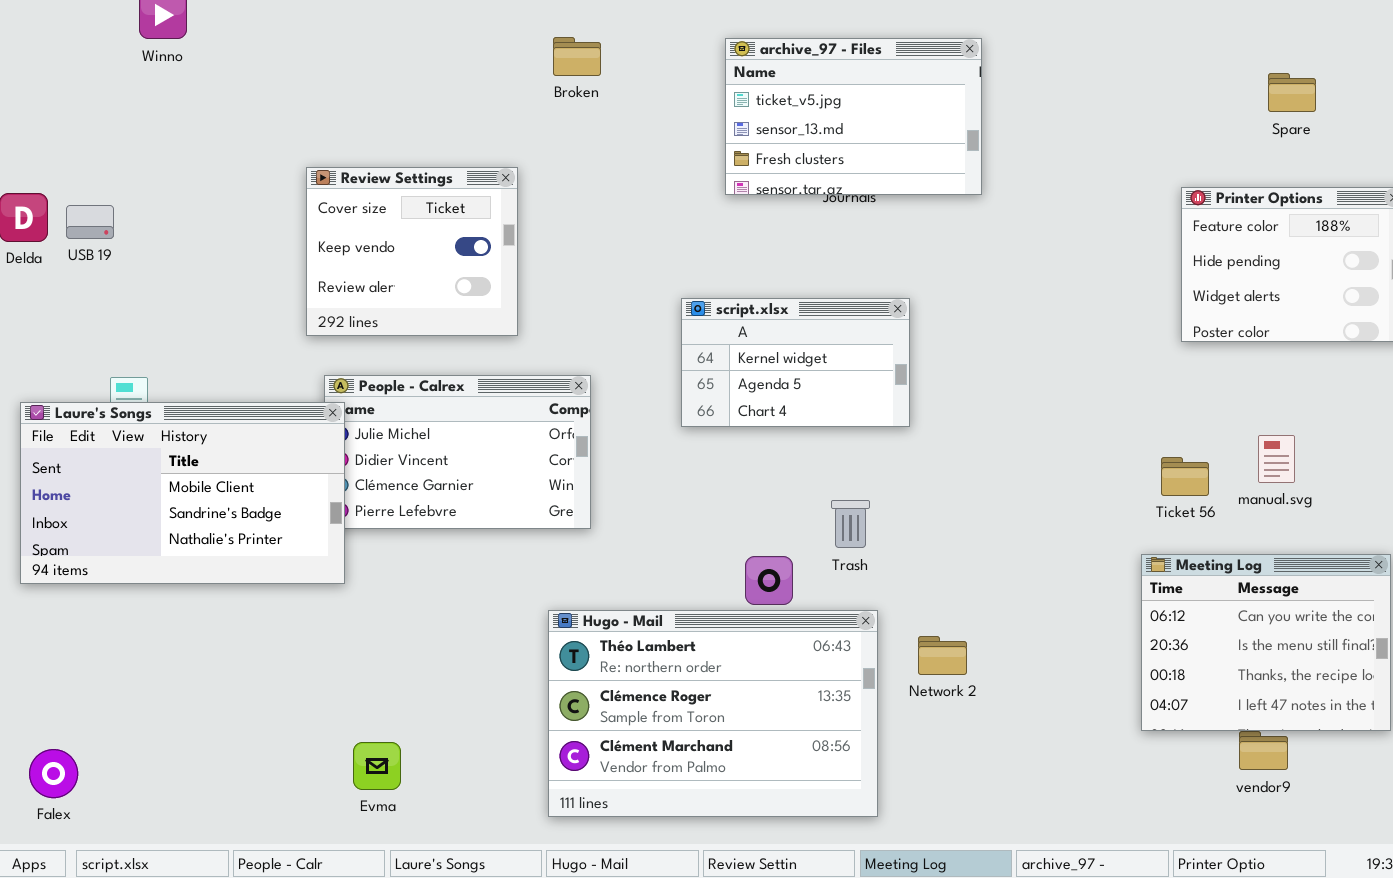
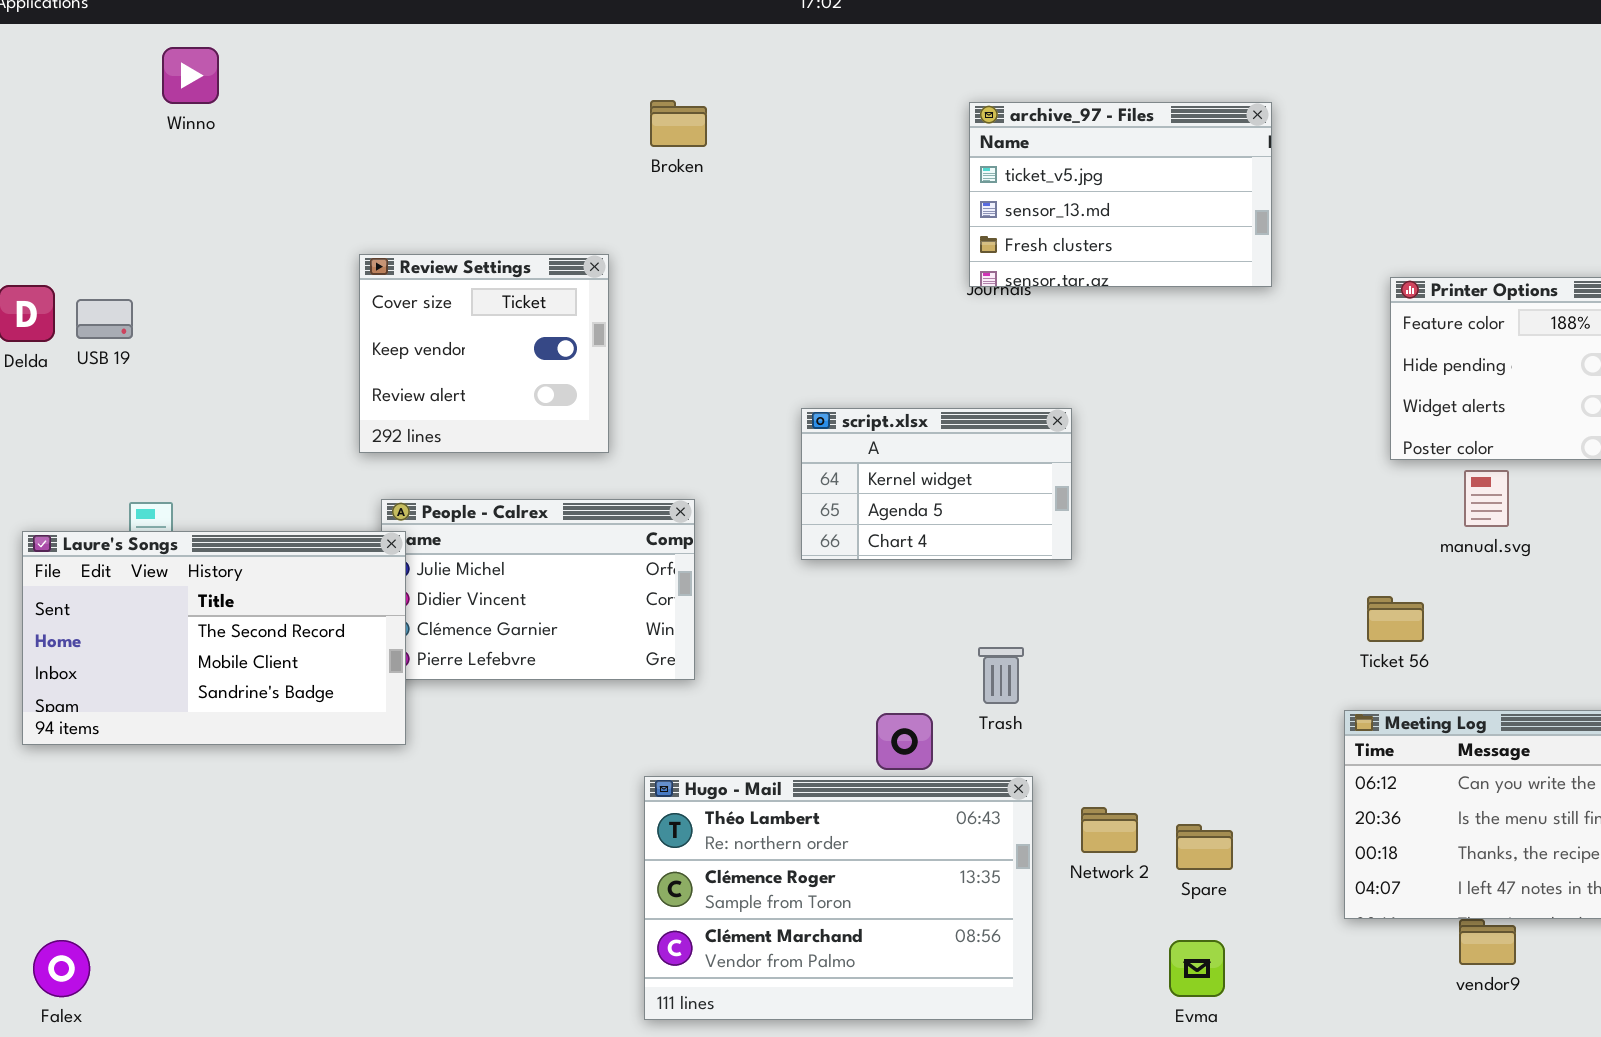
archive_97 - Files: [725,38,982,195] -> [969,102,1272,287], moved
Spare: [1268,73,1316,112] -> [1176,824,1233,870], moved
Laure's Songs: [20,402,345,584] -> [22,531,406,745], scrolled up 1 row
manual.svg: [1258,435,1295,483] -> [1464,470,1509,527], moved
Evma: [353,742,401,790] -> [1169,940,1225,997], moved

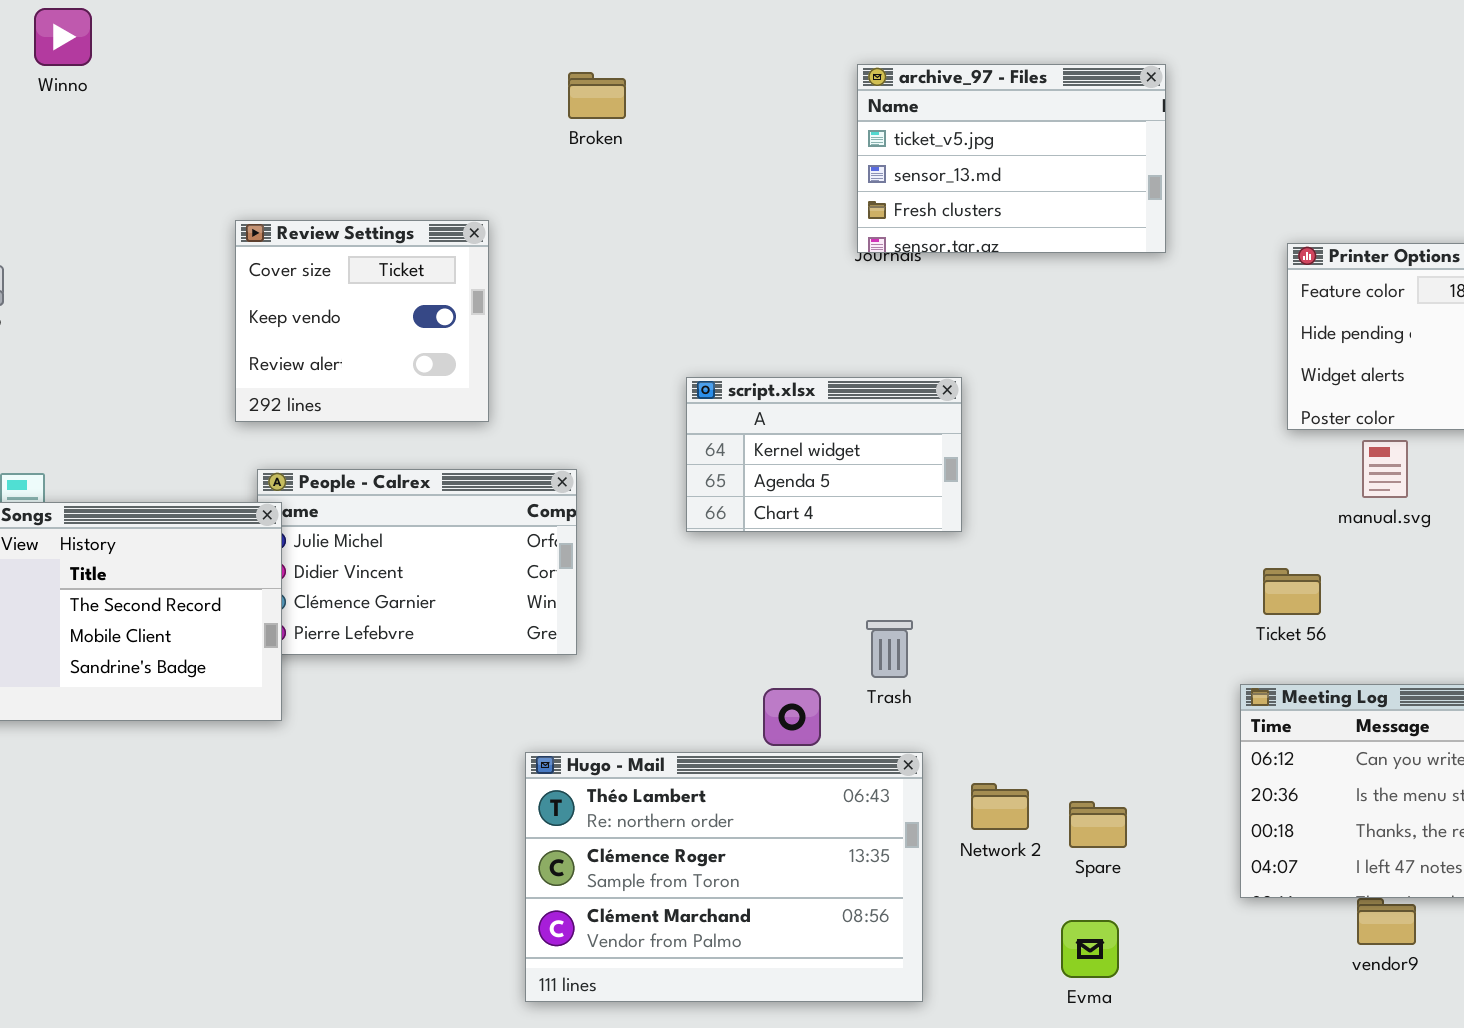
Broken: [650,100,707,147] -> [568,72,626,119], moved

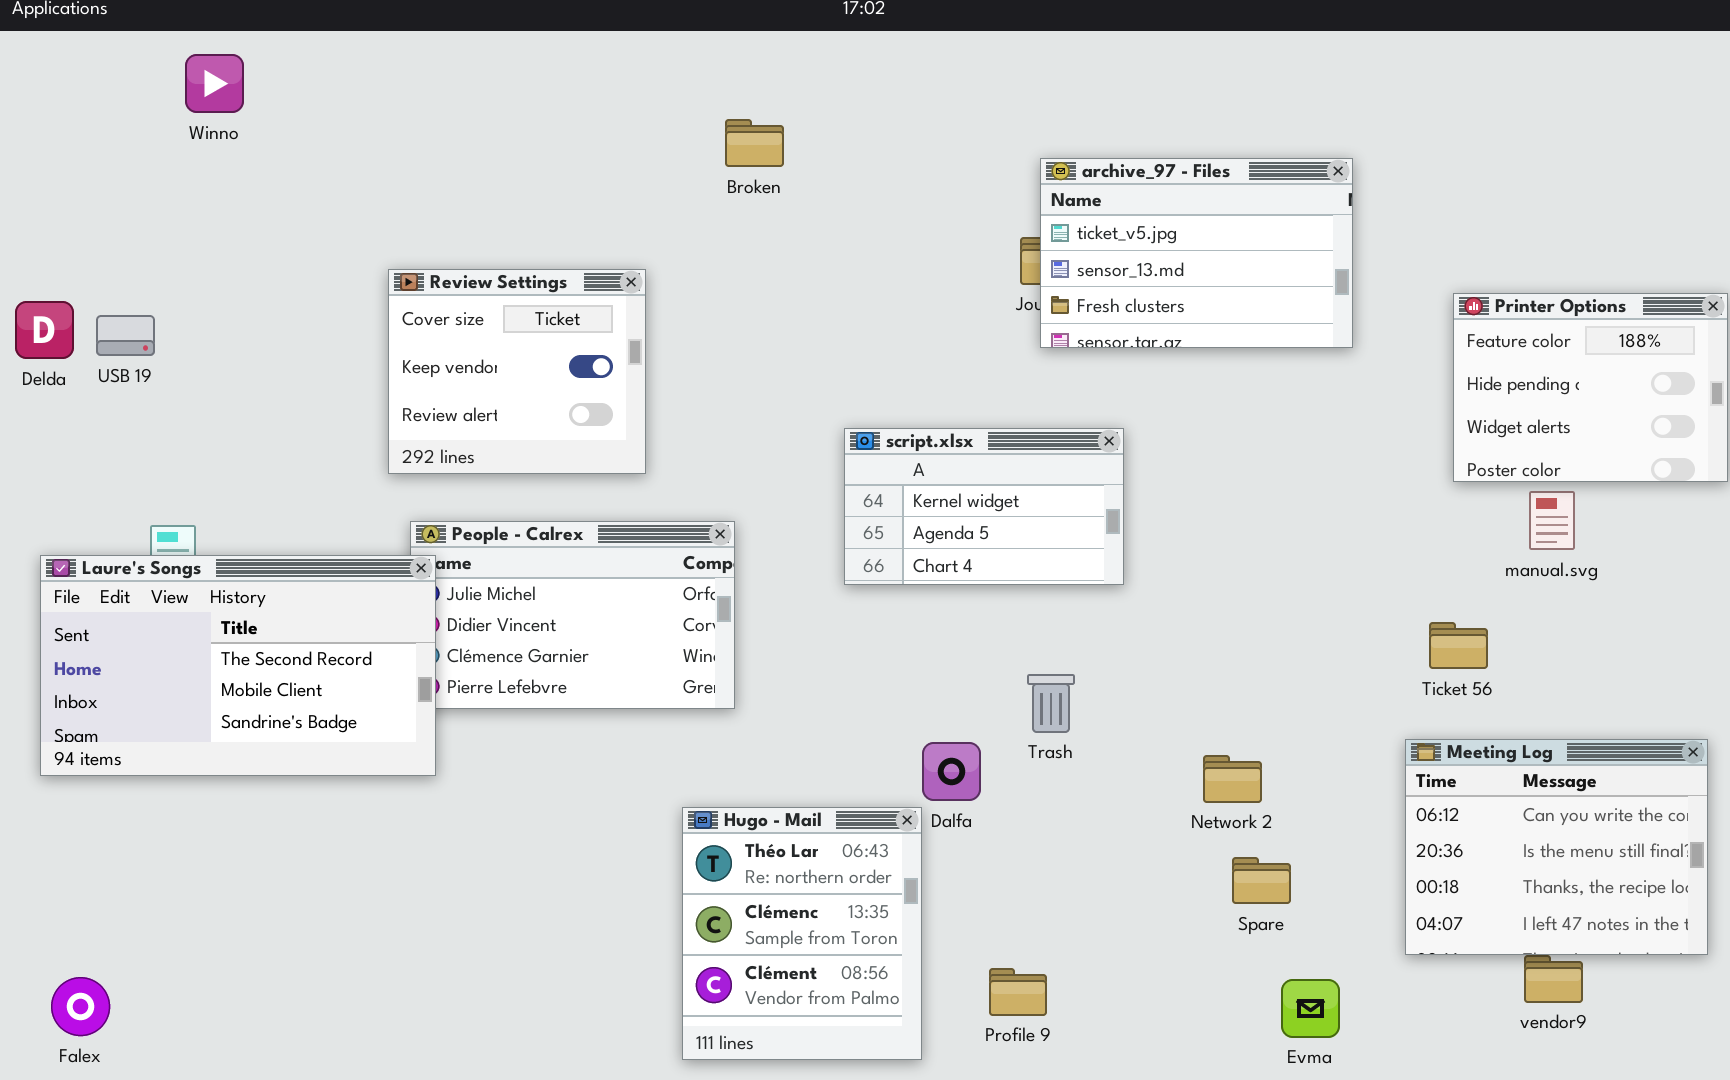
archive_97 - Files: [857,64,1166,253] -> [1040,158,1353,348], moved
Hugo - Mail: [525,752,923,1002] -> [682,807,922,1060], resized
Network 2: [971,783,1029,830] -> [1203,755,1262,803], moved
Evma: [1061,920,1119,978] -> [1281,979,1340,1038], moved

